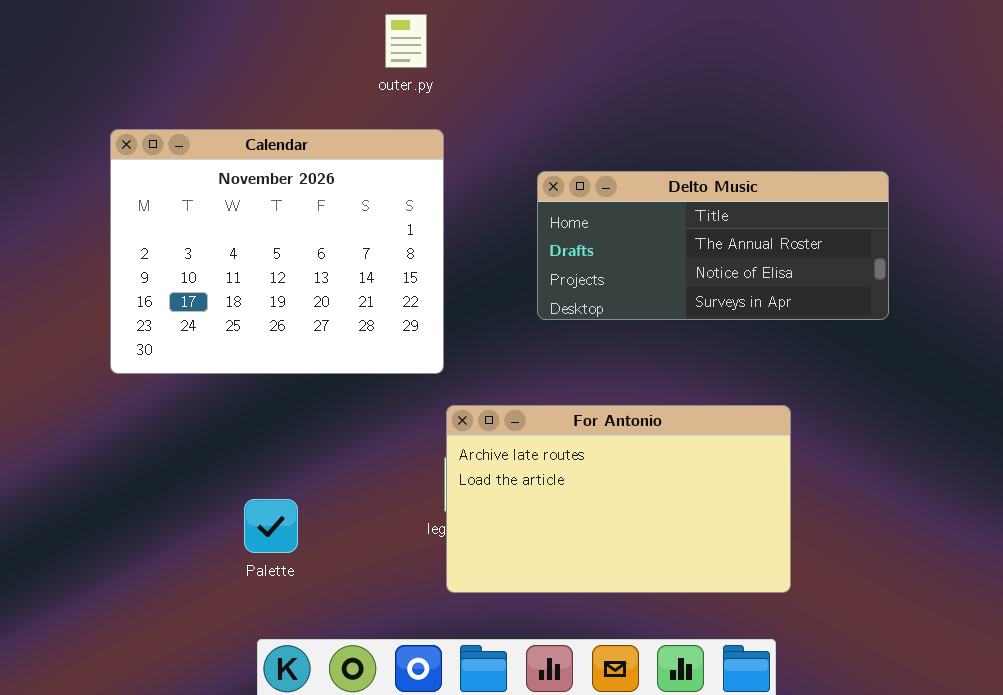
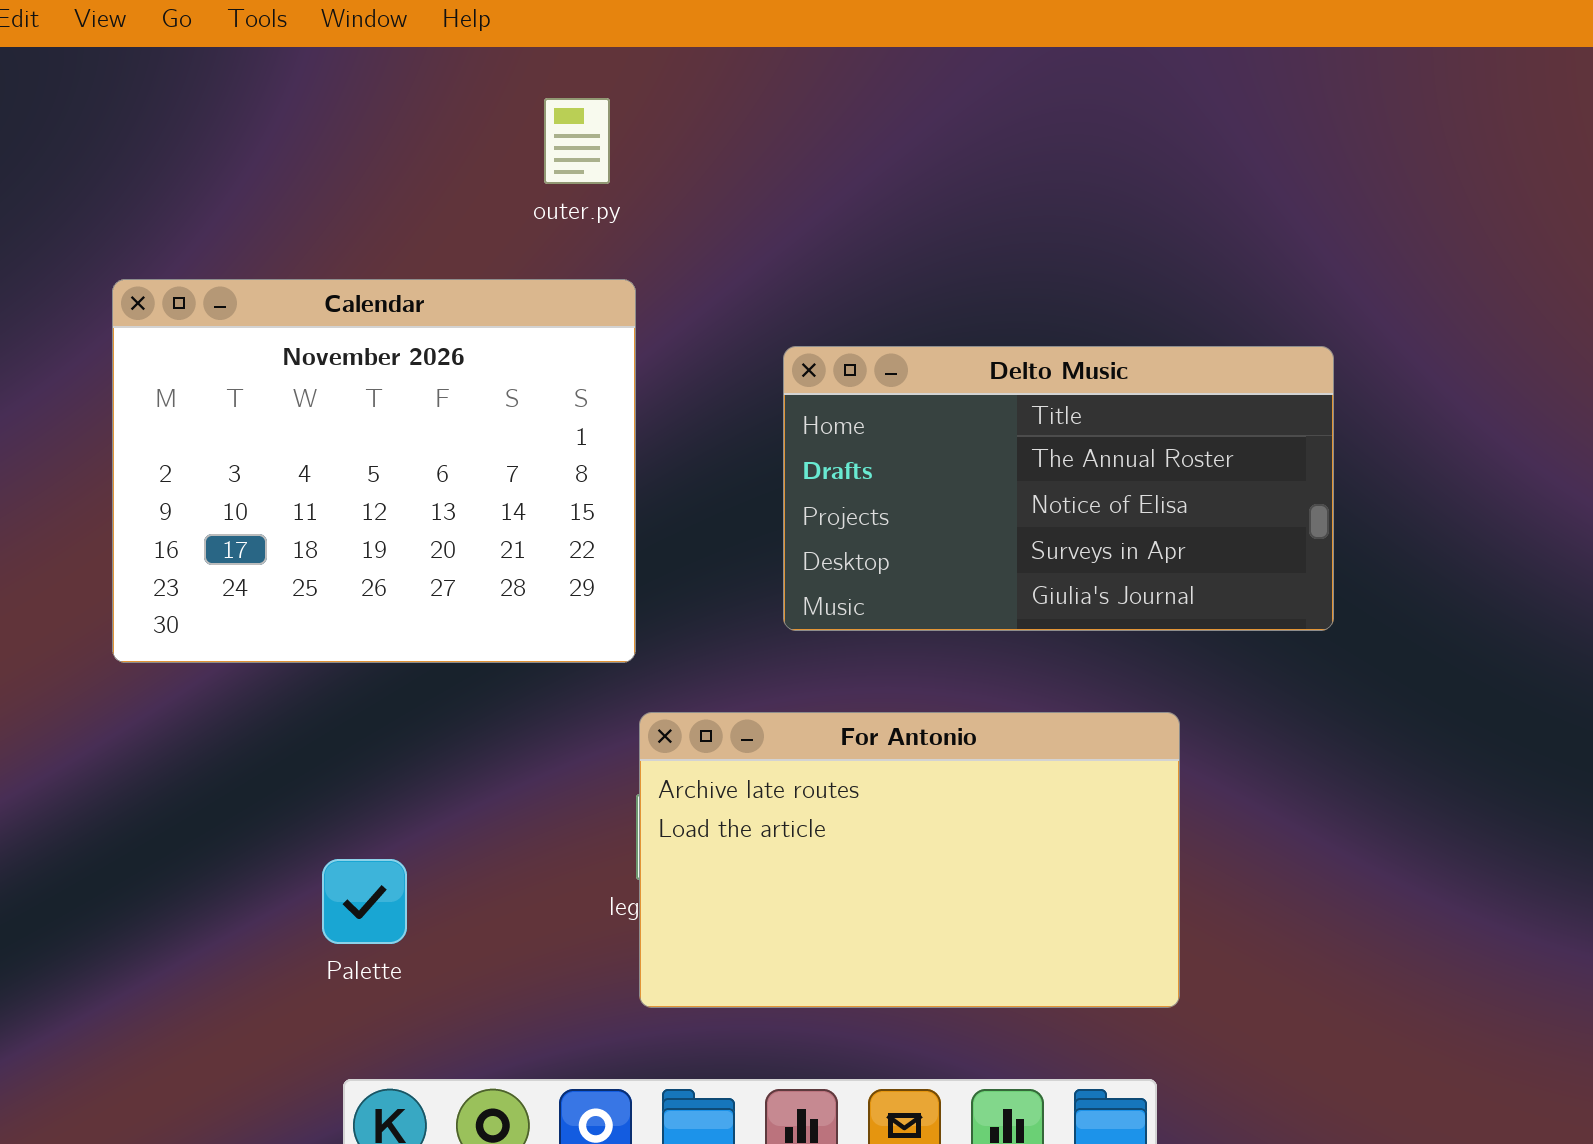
Delto Music: [537,171,889,320] -> [783,346,1334,631], resized

